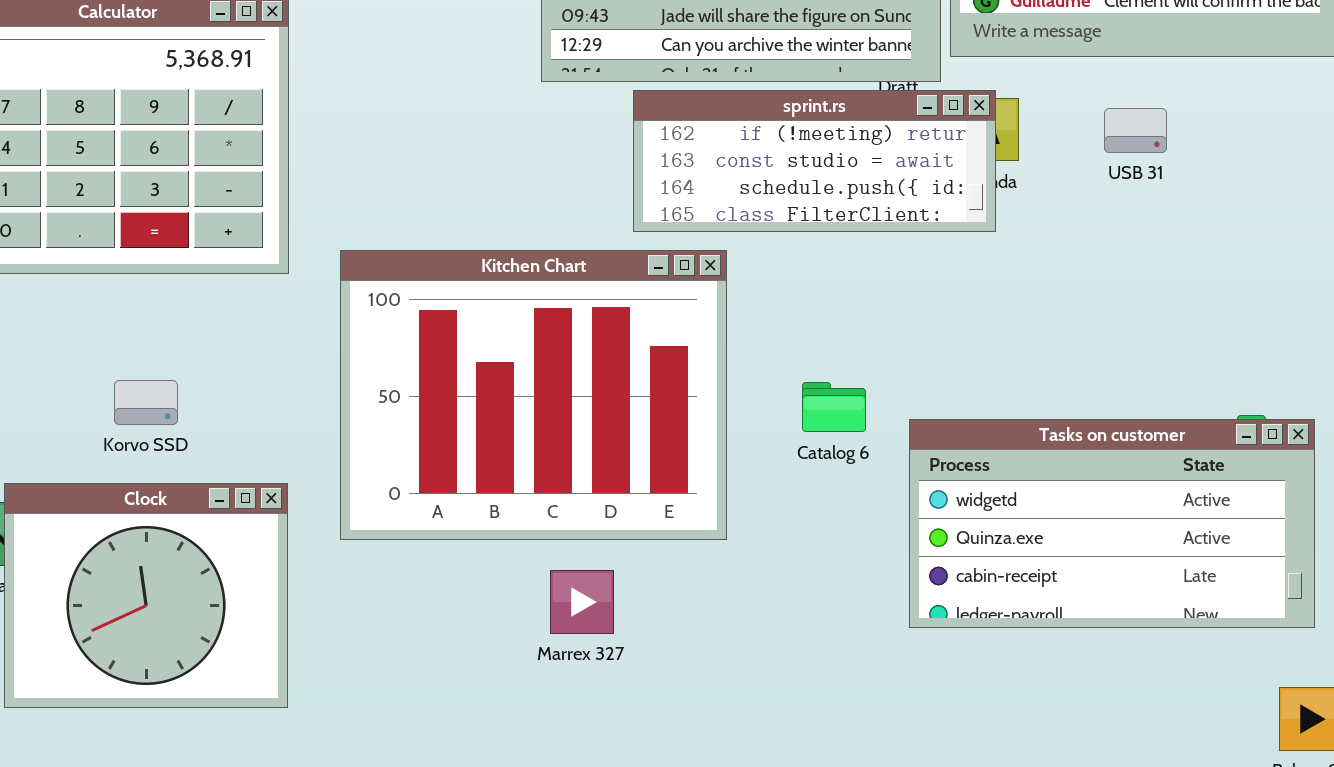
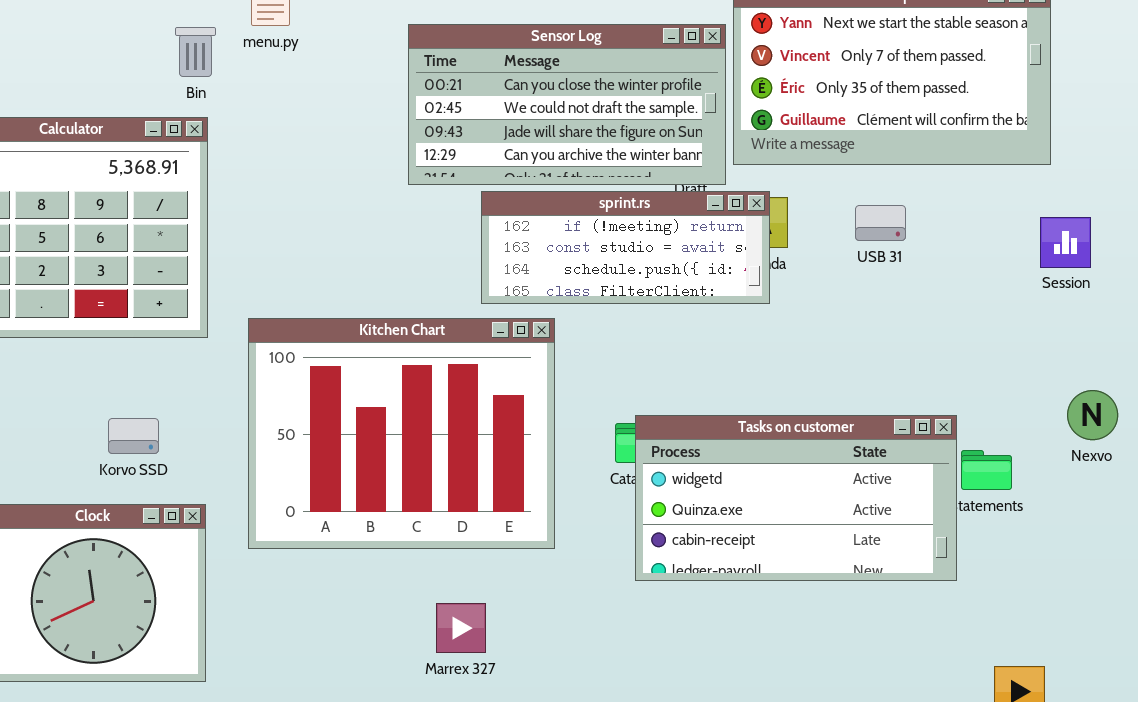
Korvo SSD: [114,380,178,425] -> [108,418,159,454], moved
Tasks on customer: [909,419,1315,628] -> [635,415,957,581], moved
Marrex 327: [550,570,614,634] -> [436,603,486,653], moved

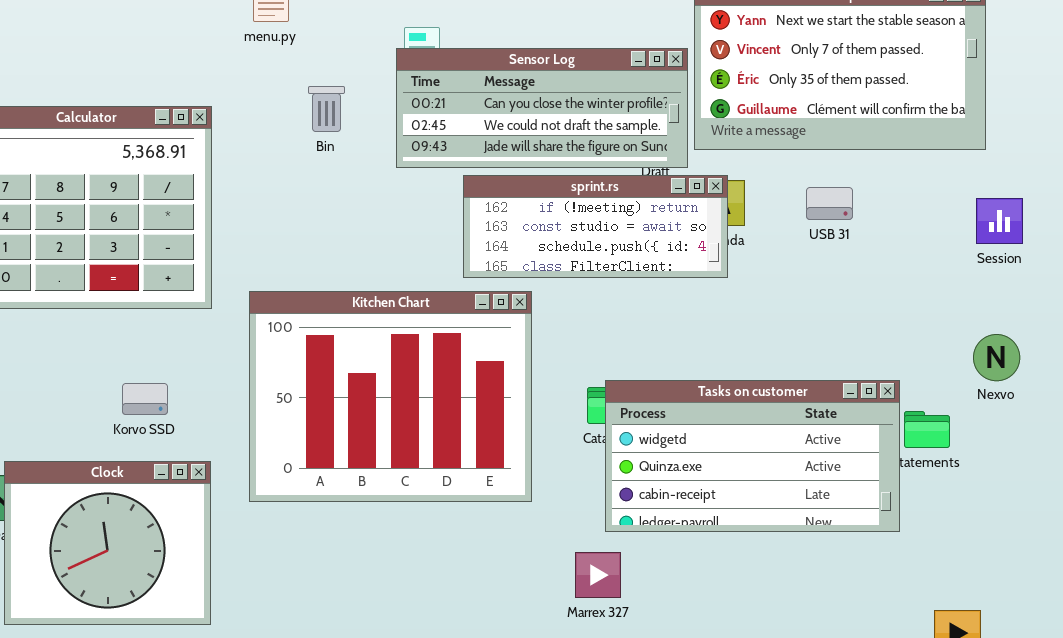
Sensor Log: [408,24,726,185] -> [396,48,688,168], resized
Bin: [175,27,216,77] -> [308,86,345,132], moved
Nexvo: [1067,390,1118,440] -> [973,334,1020,381], moved
Marrex 327: [436,603,486,653] -> [575,552,621,598], moved

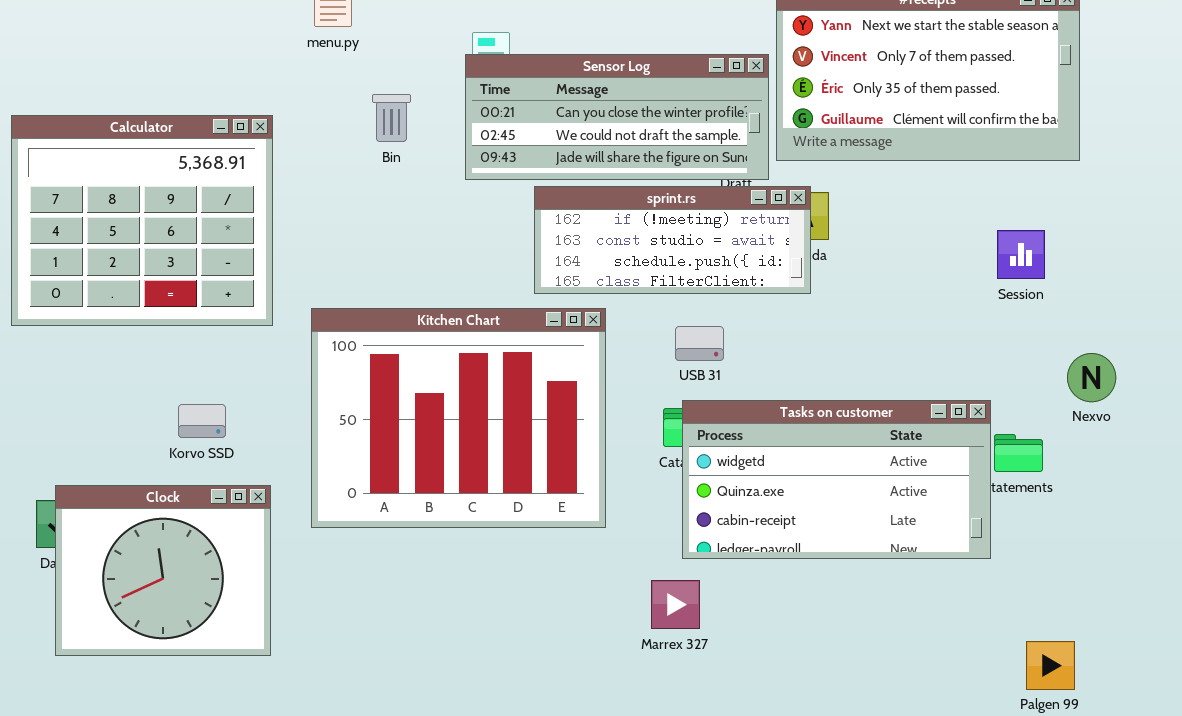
USB 31: [806,187,853,220] -> [675,326,724,361], moved
Session: [976,198,1023,244] -> [997,230,1045,279], moved

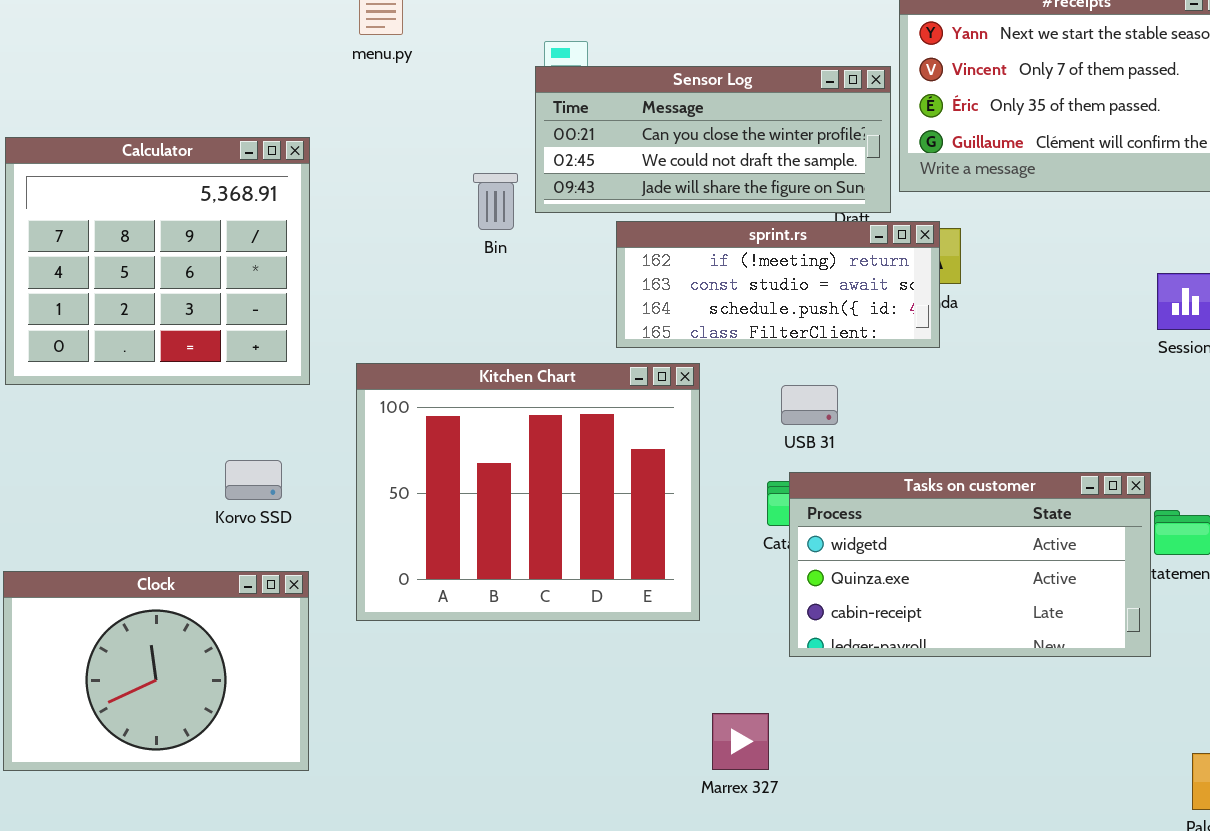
Bin: [372,94,411,142] -> [473,173,518,230], moved
Korvo SSD: [178,404,226,438] -> [225,460,282,500], moved
Clock: [55,485,271,656] -> [3,571,309,771], resized
Marrex 327: [651,580,700,629] -> [712,713,769,770], moved

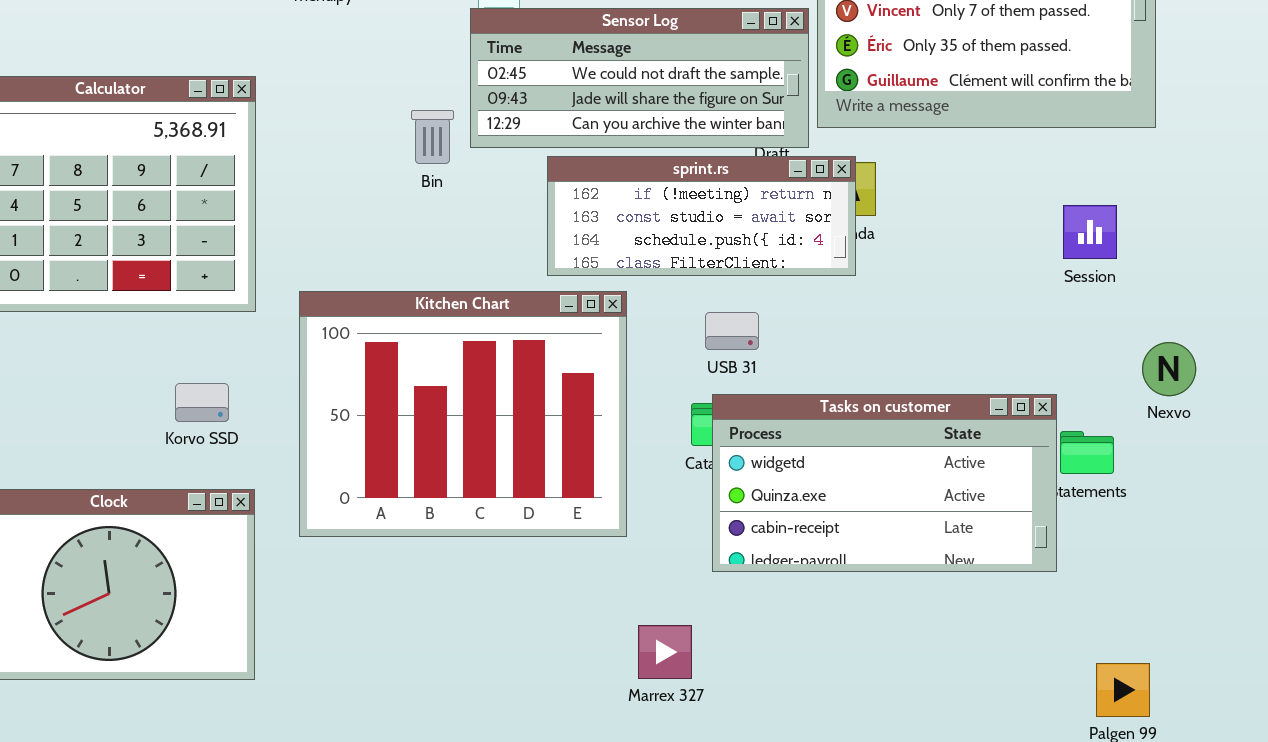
Sensor Log: [535,66,891,213] -> [470,8,809,148], scrolled down 1 row

